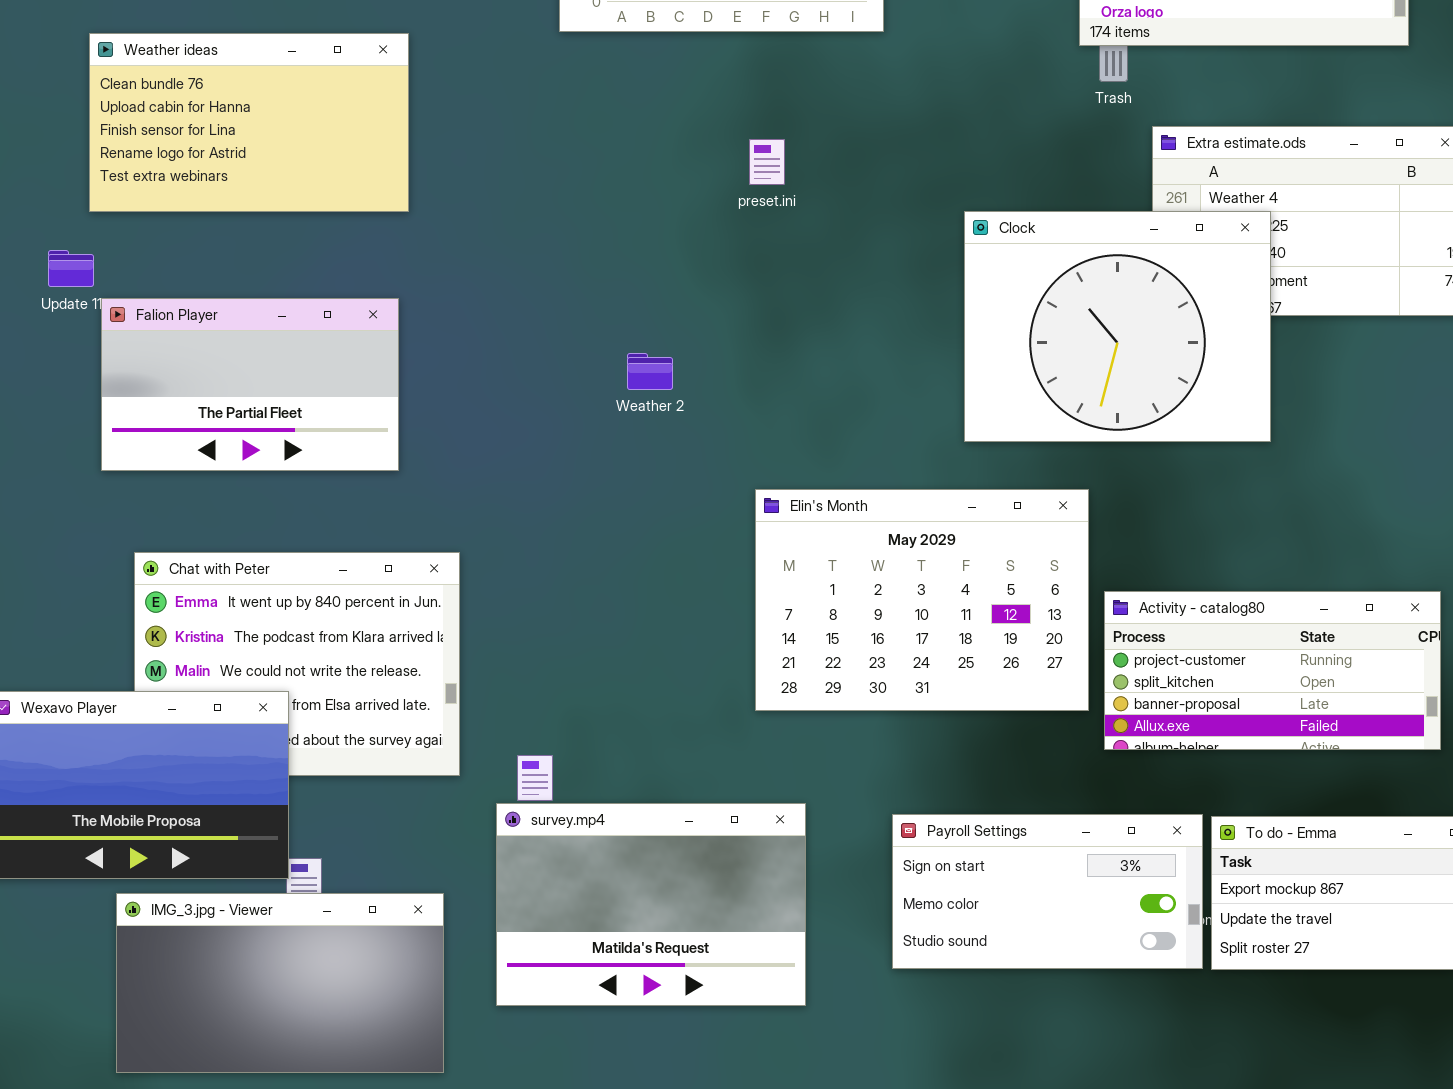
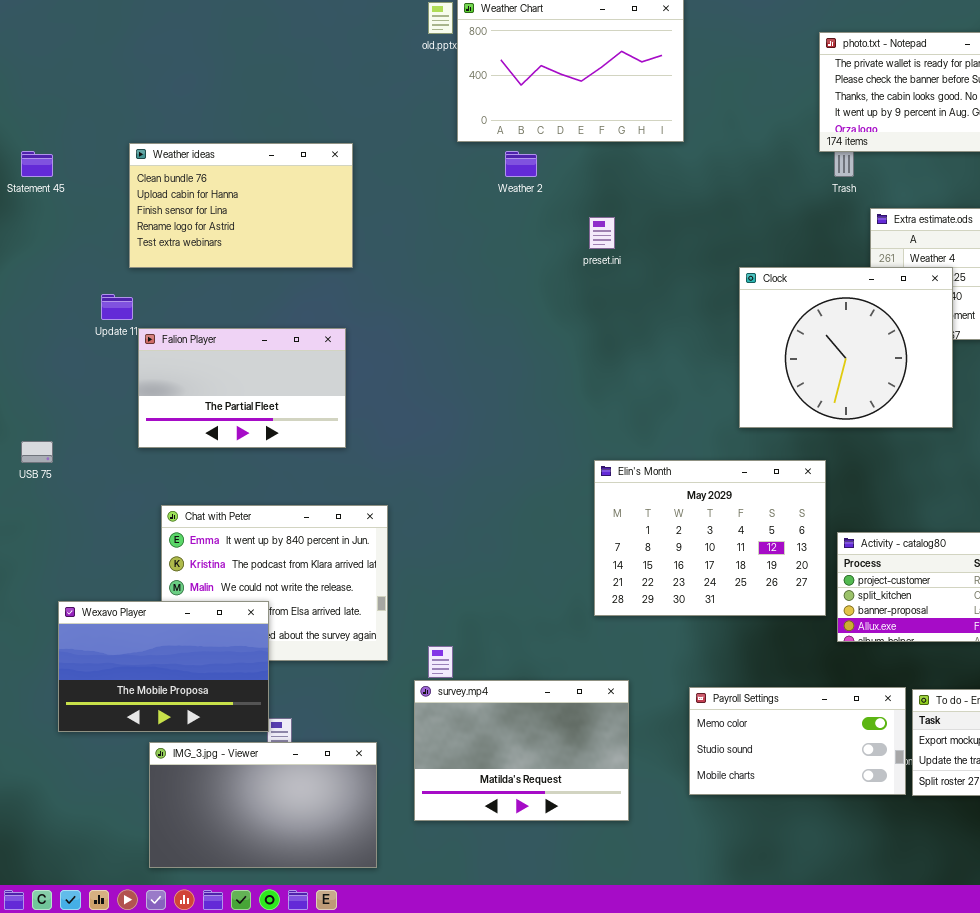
Weather 2: [627,353,673,390] -> [505,151,537,177], moved
Payroll Settings: [892,814,1203,969] -> [689,687,906,795], scrolled down 1 row

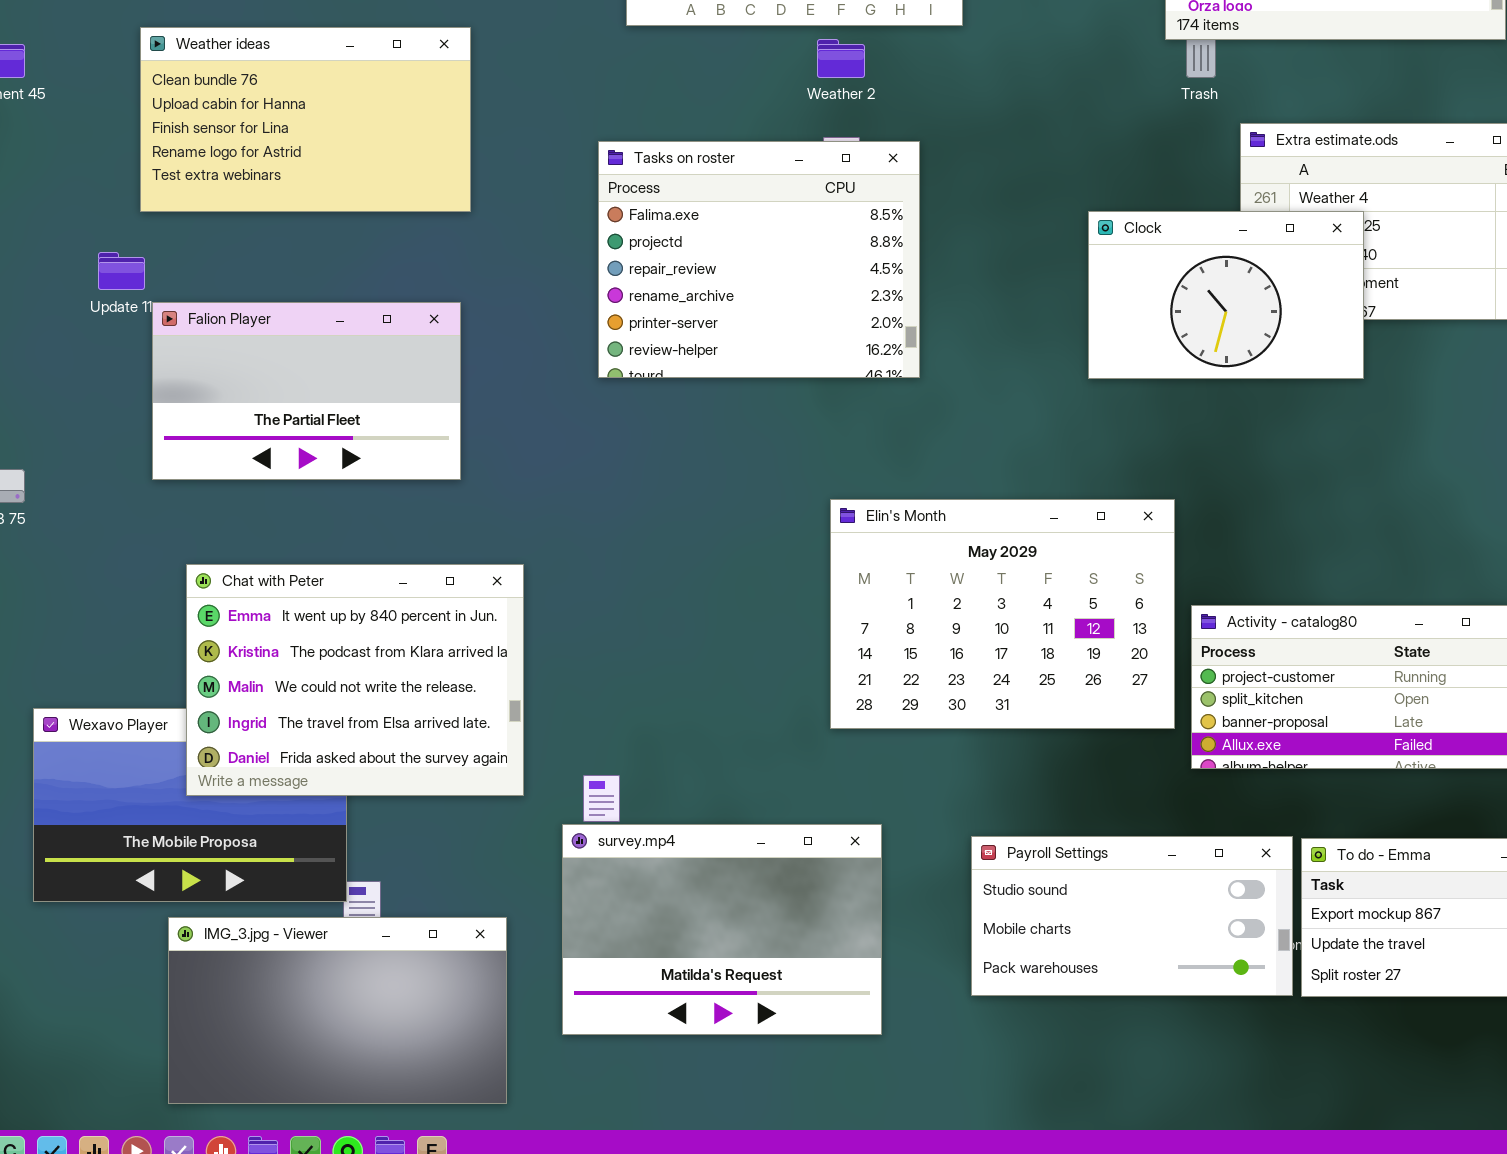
Weather 2: [505,151,537,177] -> [817,39,865,78], moved
Tasks on roster: none -> [598,141,920,378], opened
Clock: [739,267,953,428] -> [1088,211,1364,379], resized
Chat with Peter: [161,505,388,661] -> [186,564,524,796], raised
Payroll Settings: [689,687,906,795] -> [971,836,1293,996], scrolled down 1 row

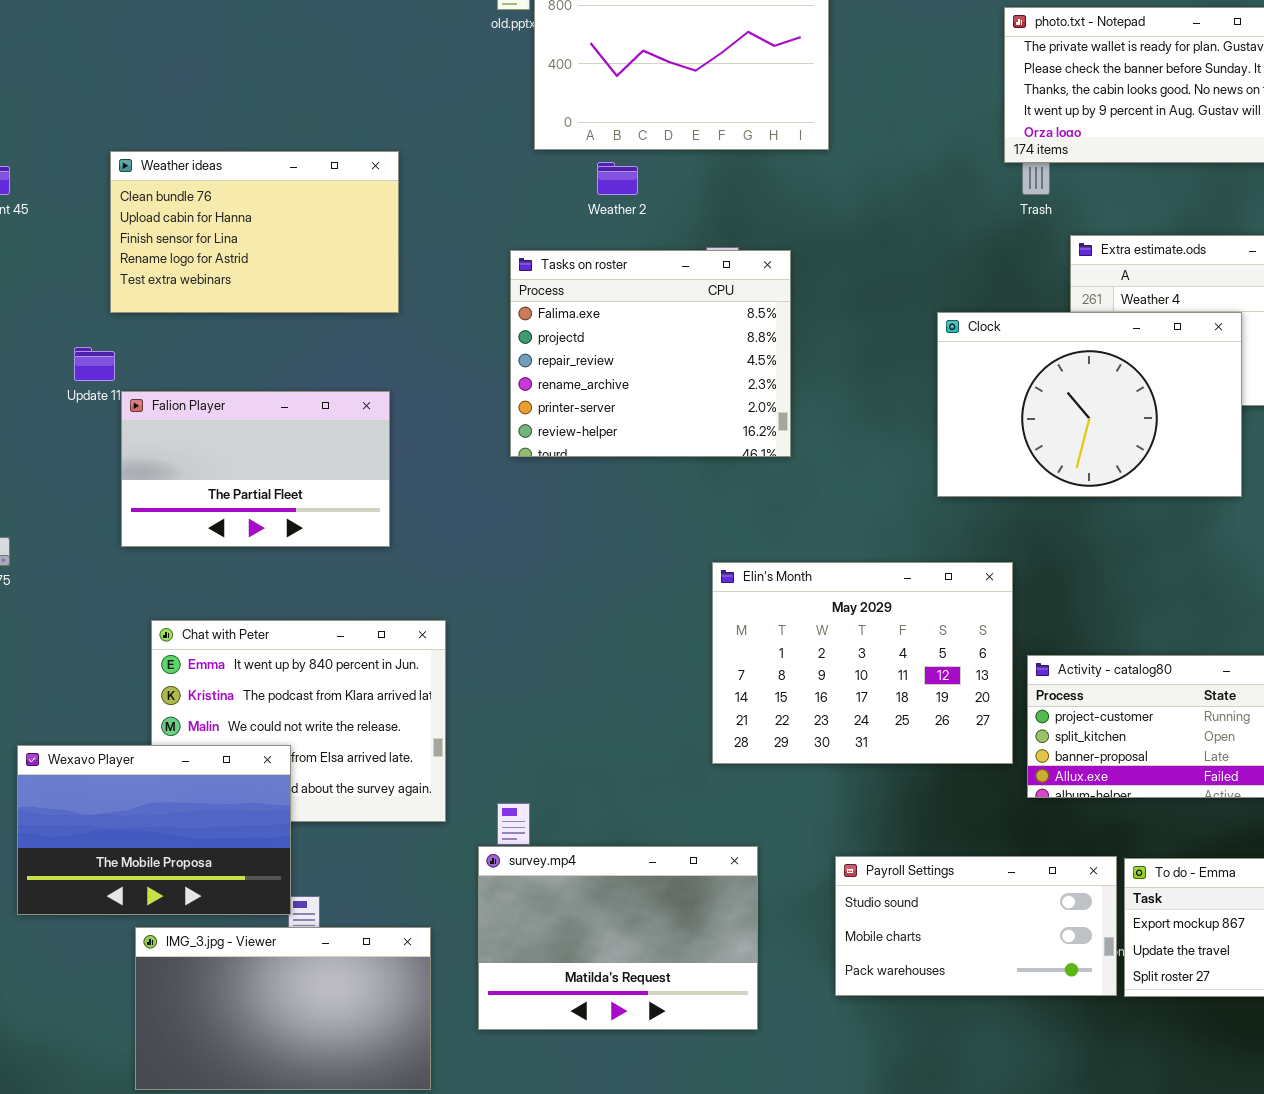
Weather 2: [817,39,865,78] -> [597,162,638,195], moved
Clock: [1088,211,1364,379] -> [937,312,1242,497], resized
Wexavo Player: [33,708,347,902] -> [17,745,291,915], raised

